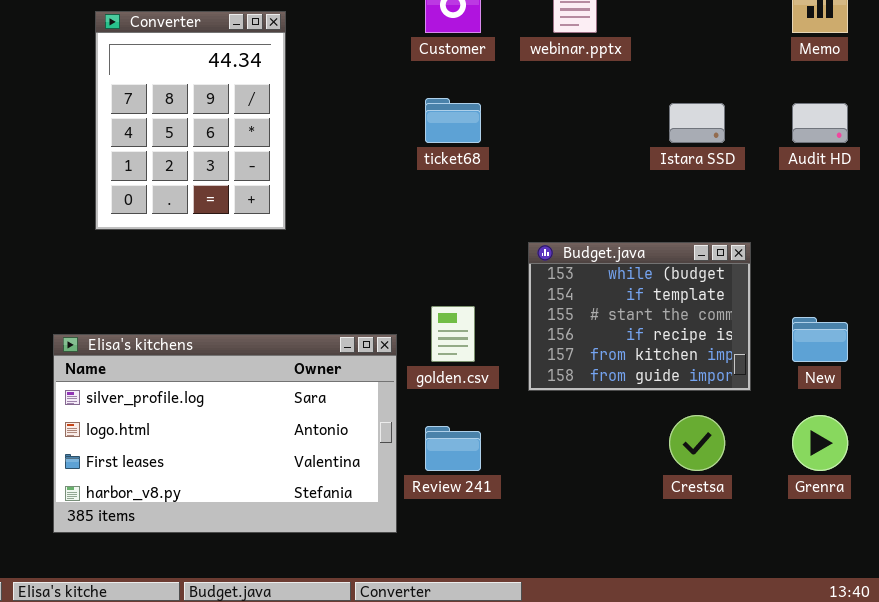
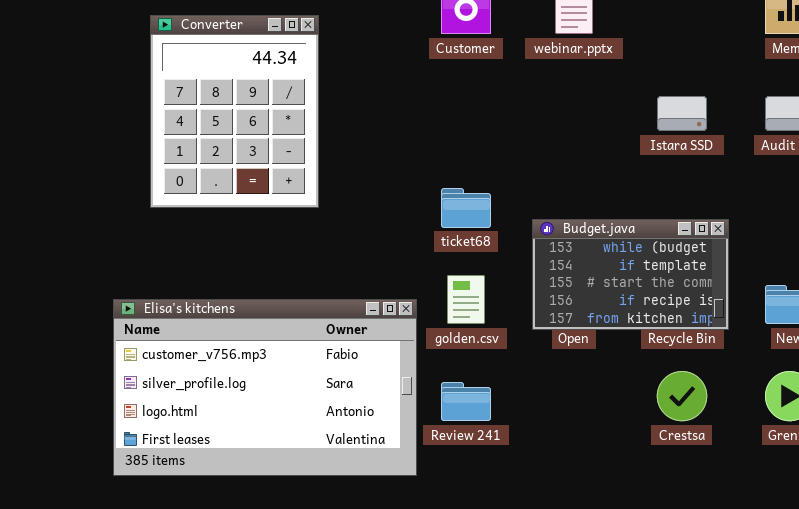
ticket68: [425,98,481,143] -> [441,188,491,228], moved
Budget.java: [528,242,751,391] -> [532,219,729,330], resized
Elisa's kitchens: [53,334,397,533] -> [113,299,417,476], scrolled up 1 row

